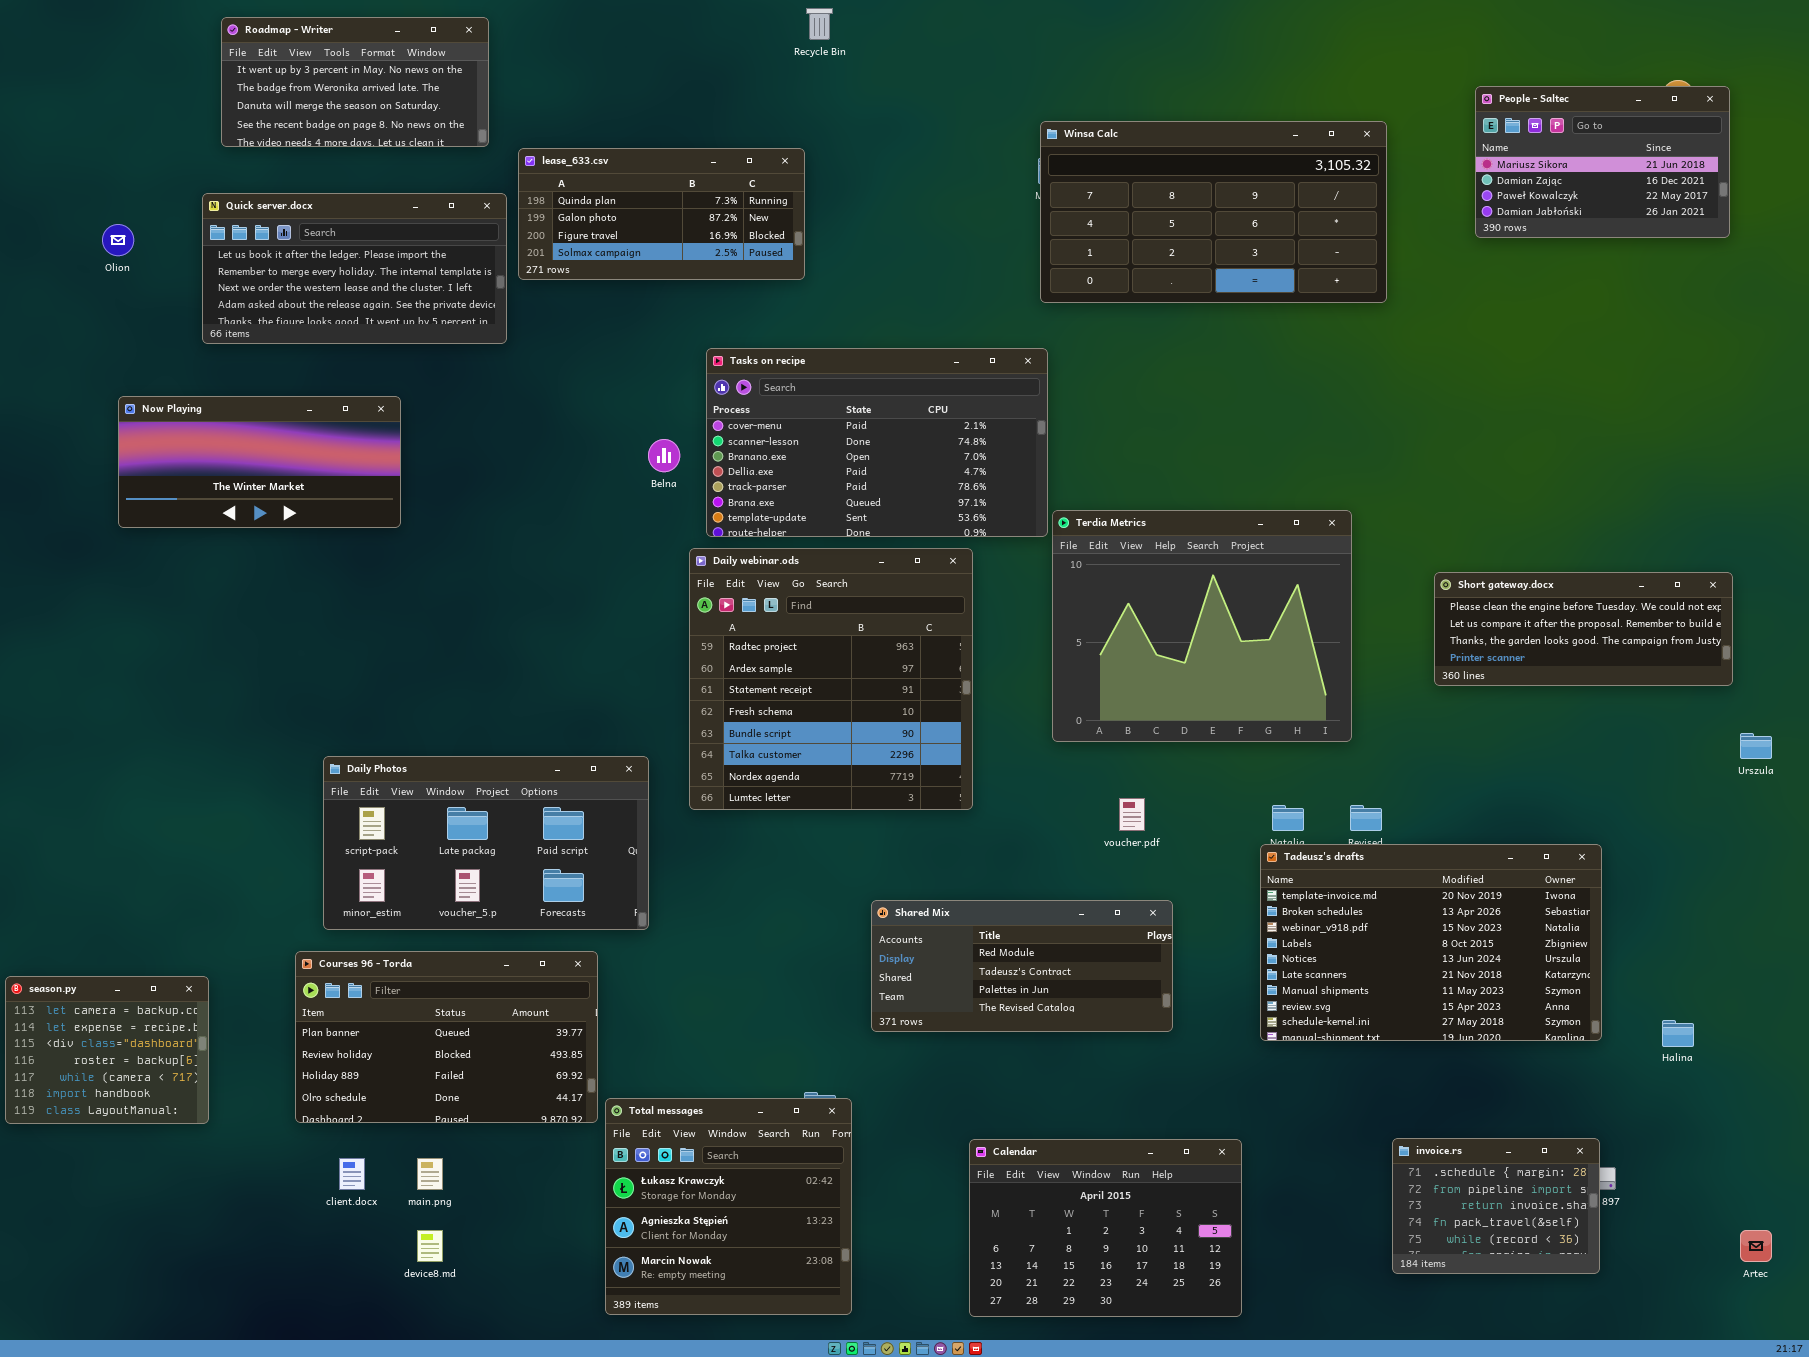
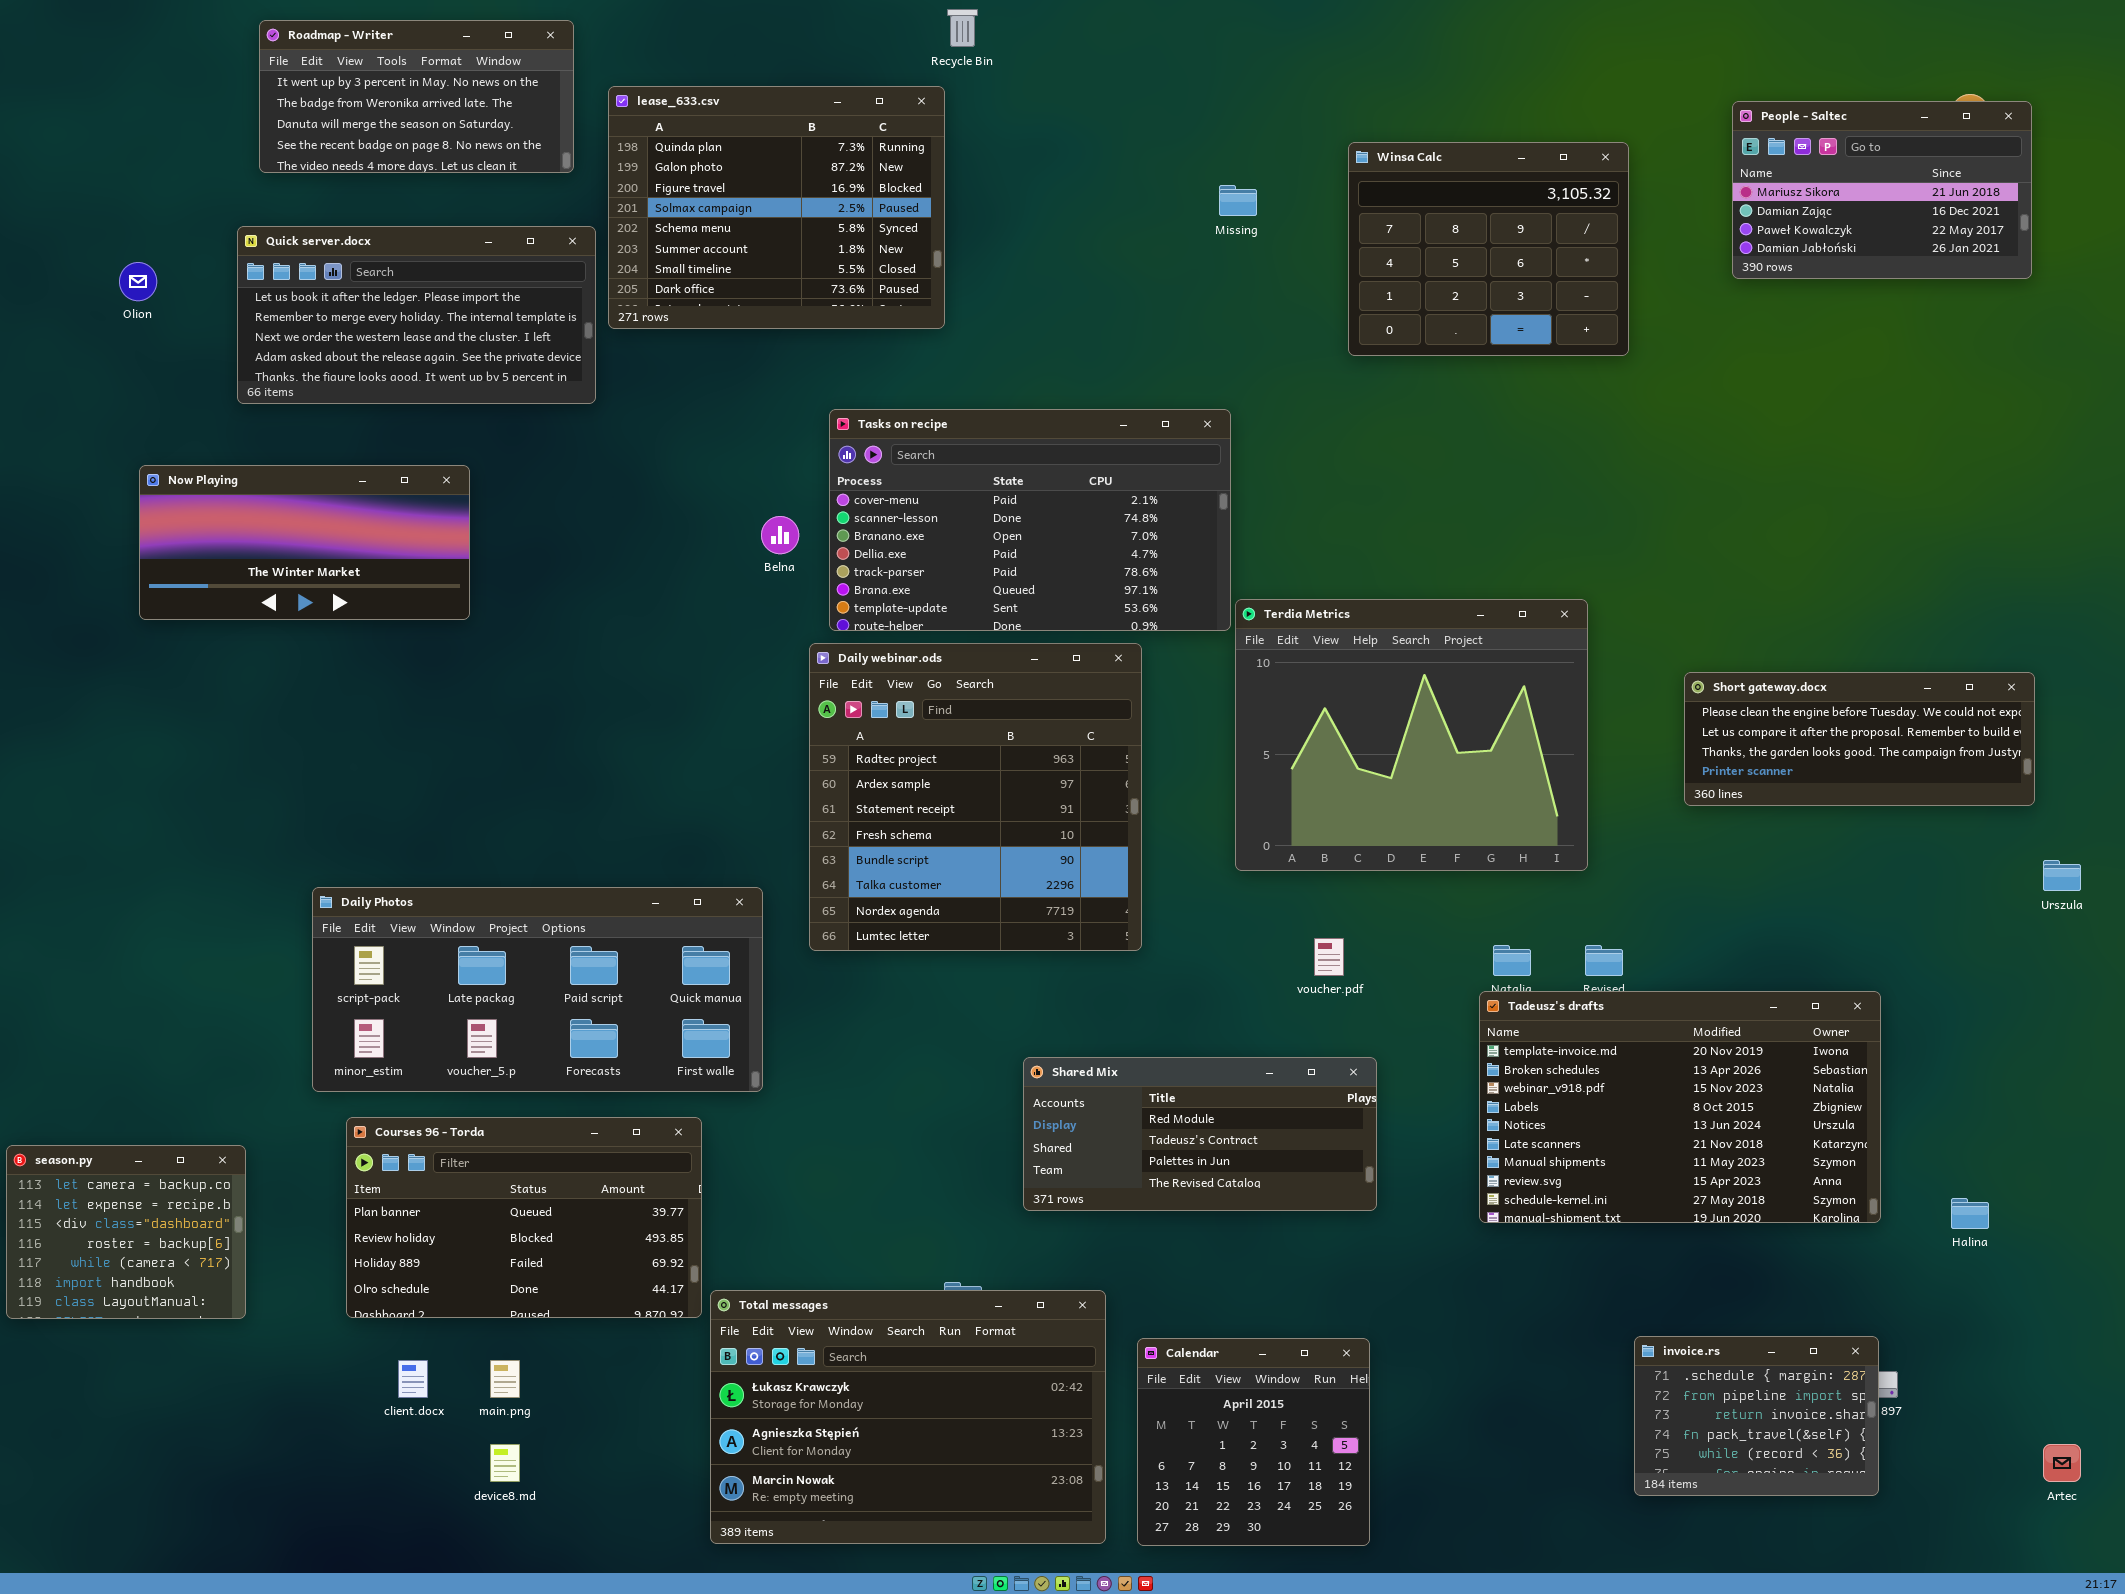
Winsa Calc: [1040,121,1387,303] -> [1348,142,1629,356], resized
lease_633.csv: [518,148,805,280] -> [608,86,945,329], resized
Daily Photos: [323,756,649,930] -> [312,887,763,1092], resized
Total messages: [605,1098,852,1315] -> [710,1290,1106,1544], resized
Calendar: [969,1139,1242,1317] -> [1137,1338,1370,1546], resized

